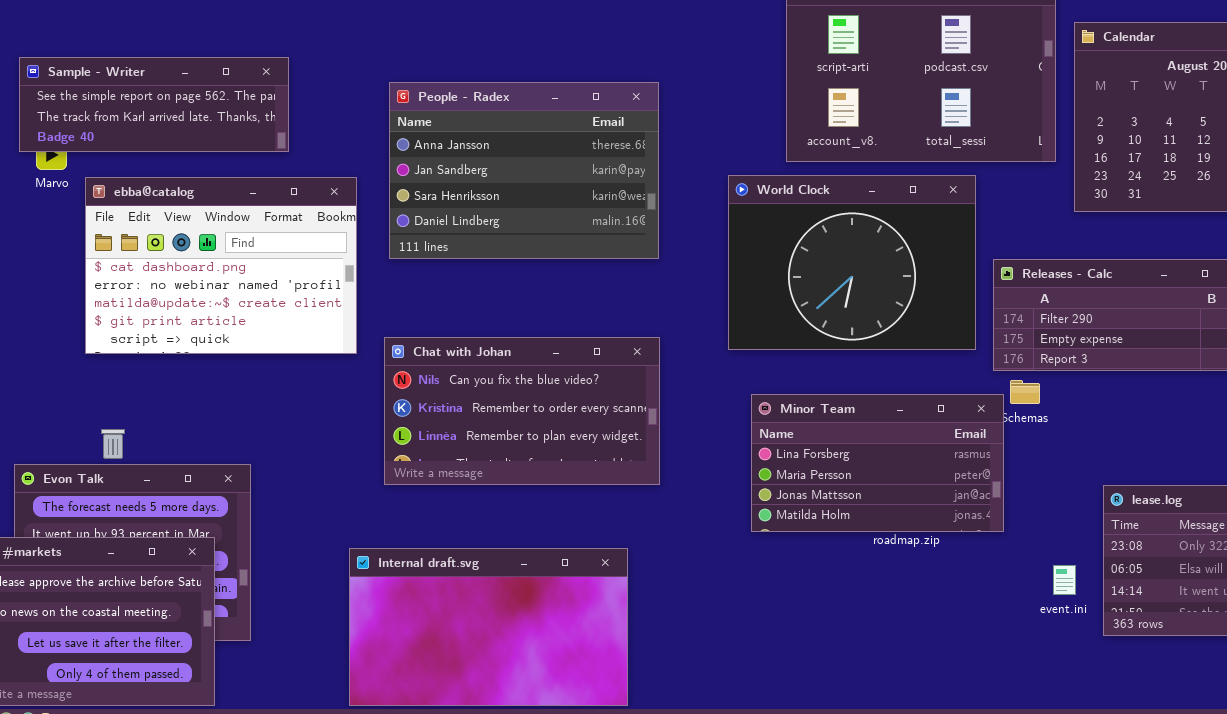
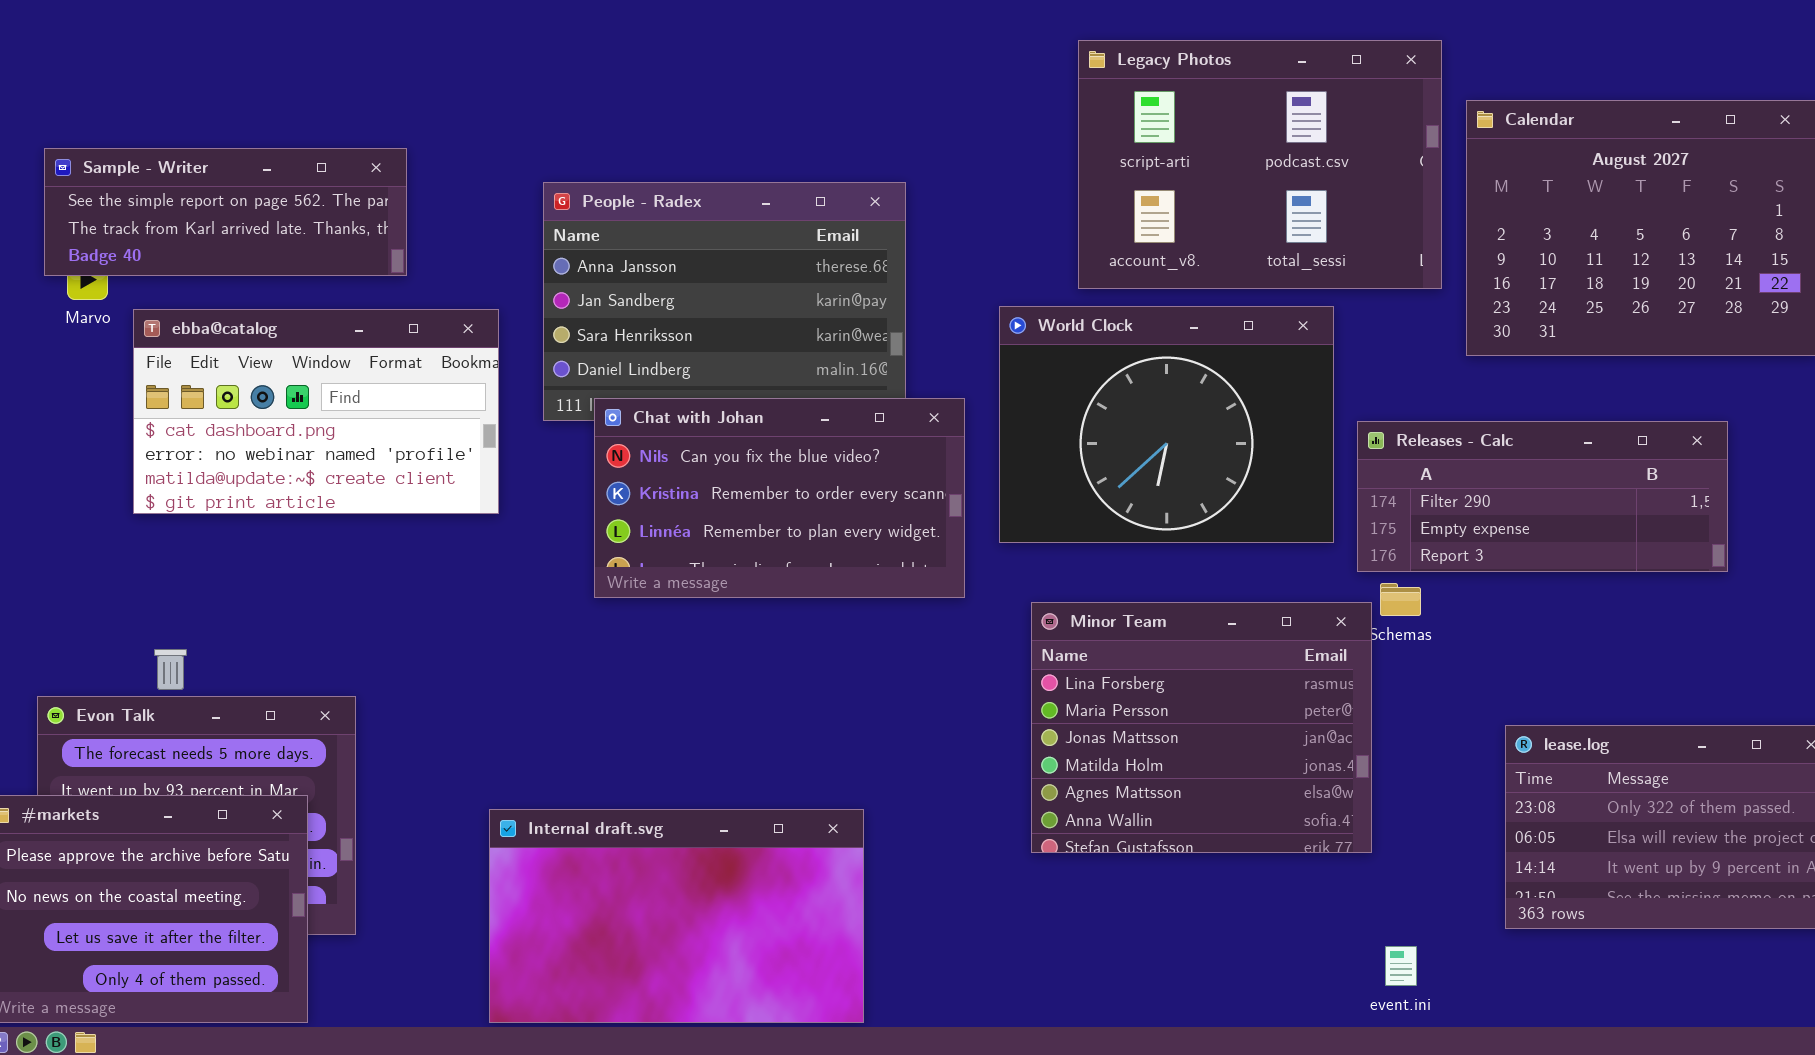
ebba@catalog: [85,177,357,354] -> [133,309,499,514], resized
Chat with Johan: [384,337,660,485] -> [594,398,965,598], moved
Minor Team: [751,394,1004,532] -> [1031,602,1372,853], resized
event.ini: [1053,565,1076,595] -> [1385,946,1417,986], moved

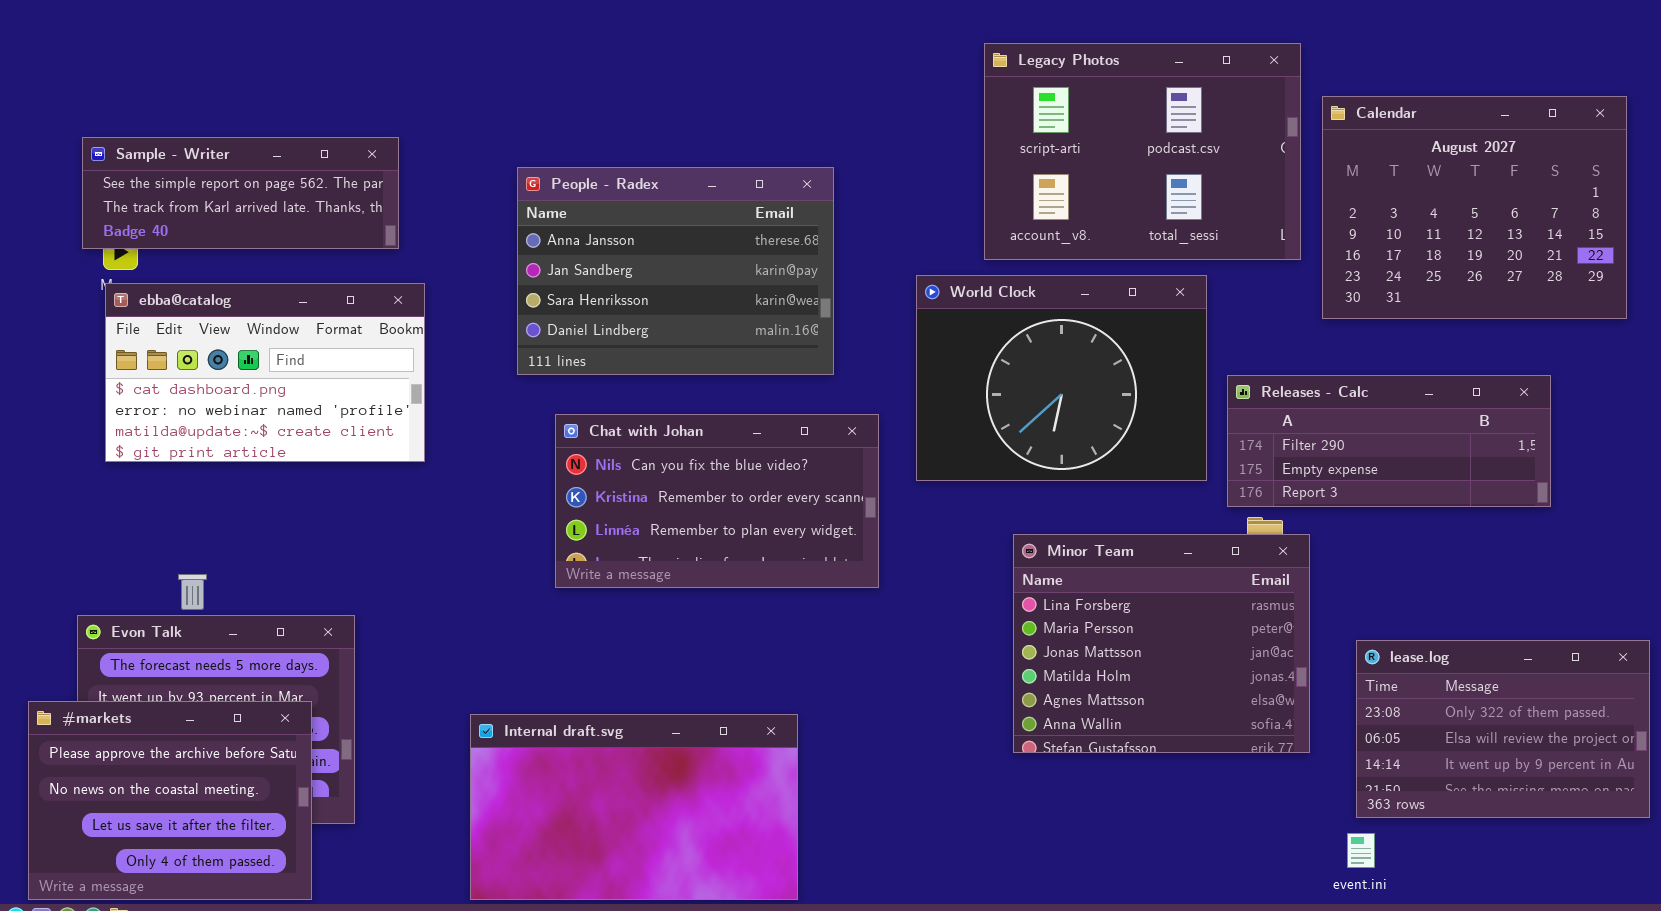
ebba@catalog: [133,309,499,514] -> [105,283,425,462], moved
Chat with Johan: [594,398,965,598] -> [555,414,879,588], moved
Minor Team: [1031,602,1372,853] -> [1013,534,1310,753], moved
event.ini: [1385,946,1417,986] -> [1347,833,1375,868], moved

